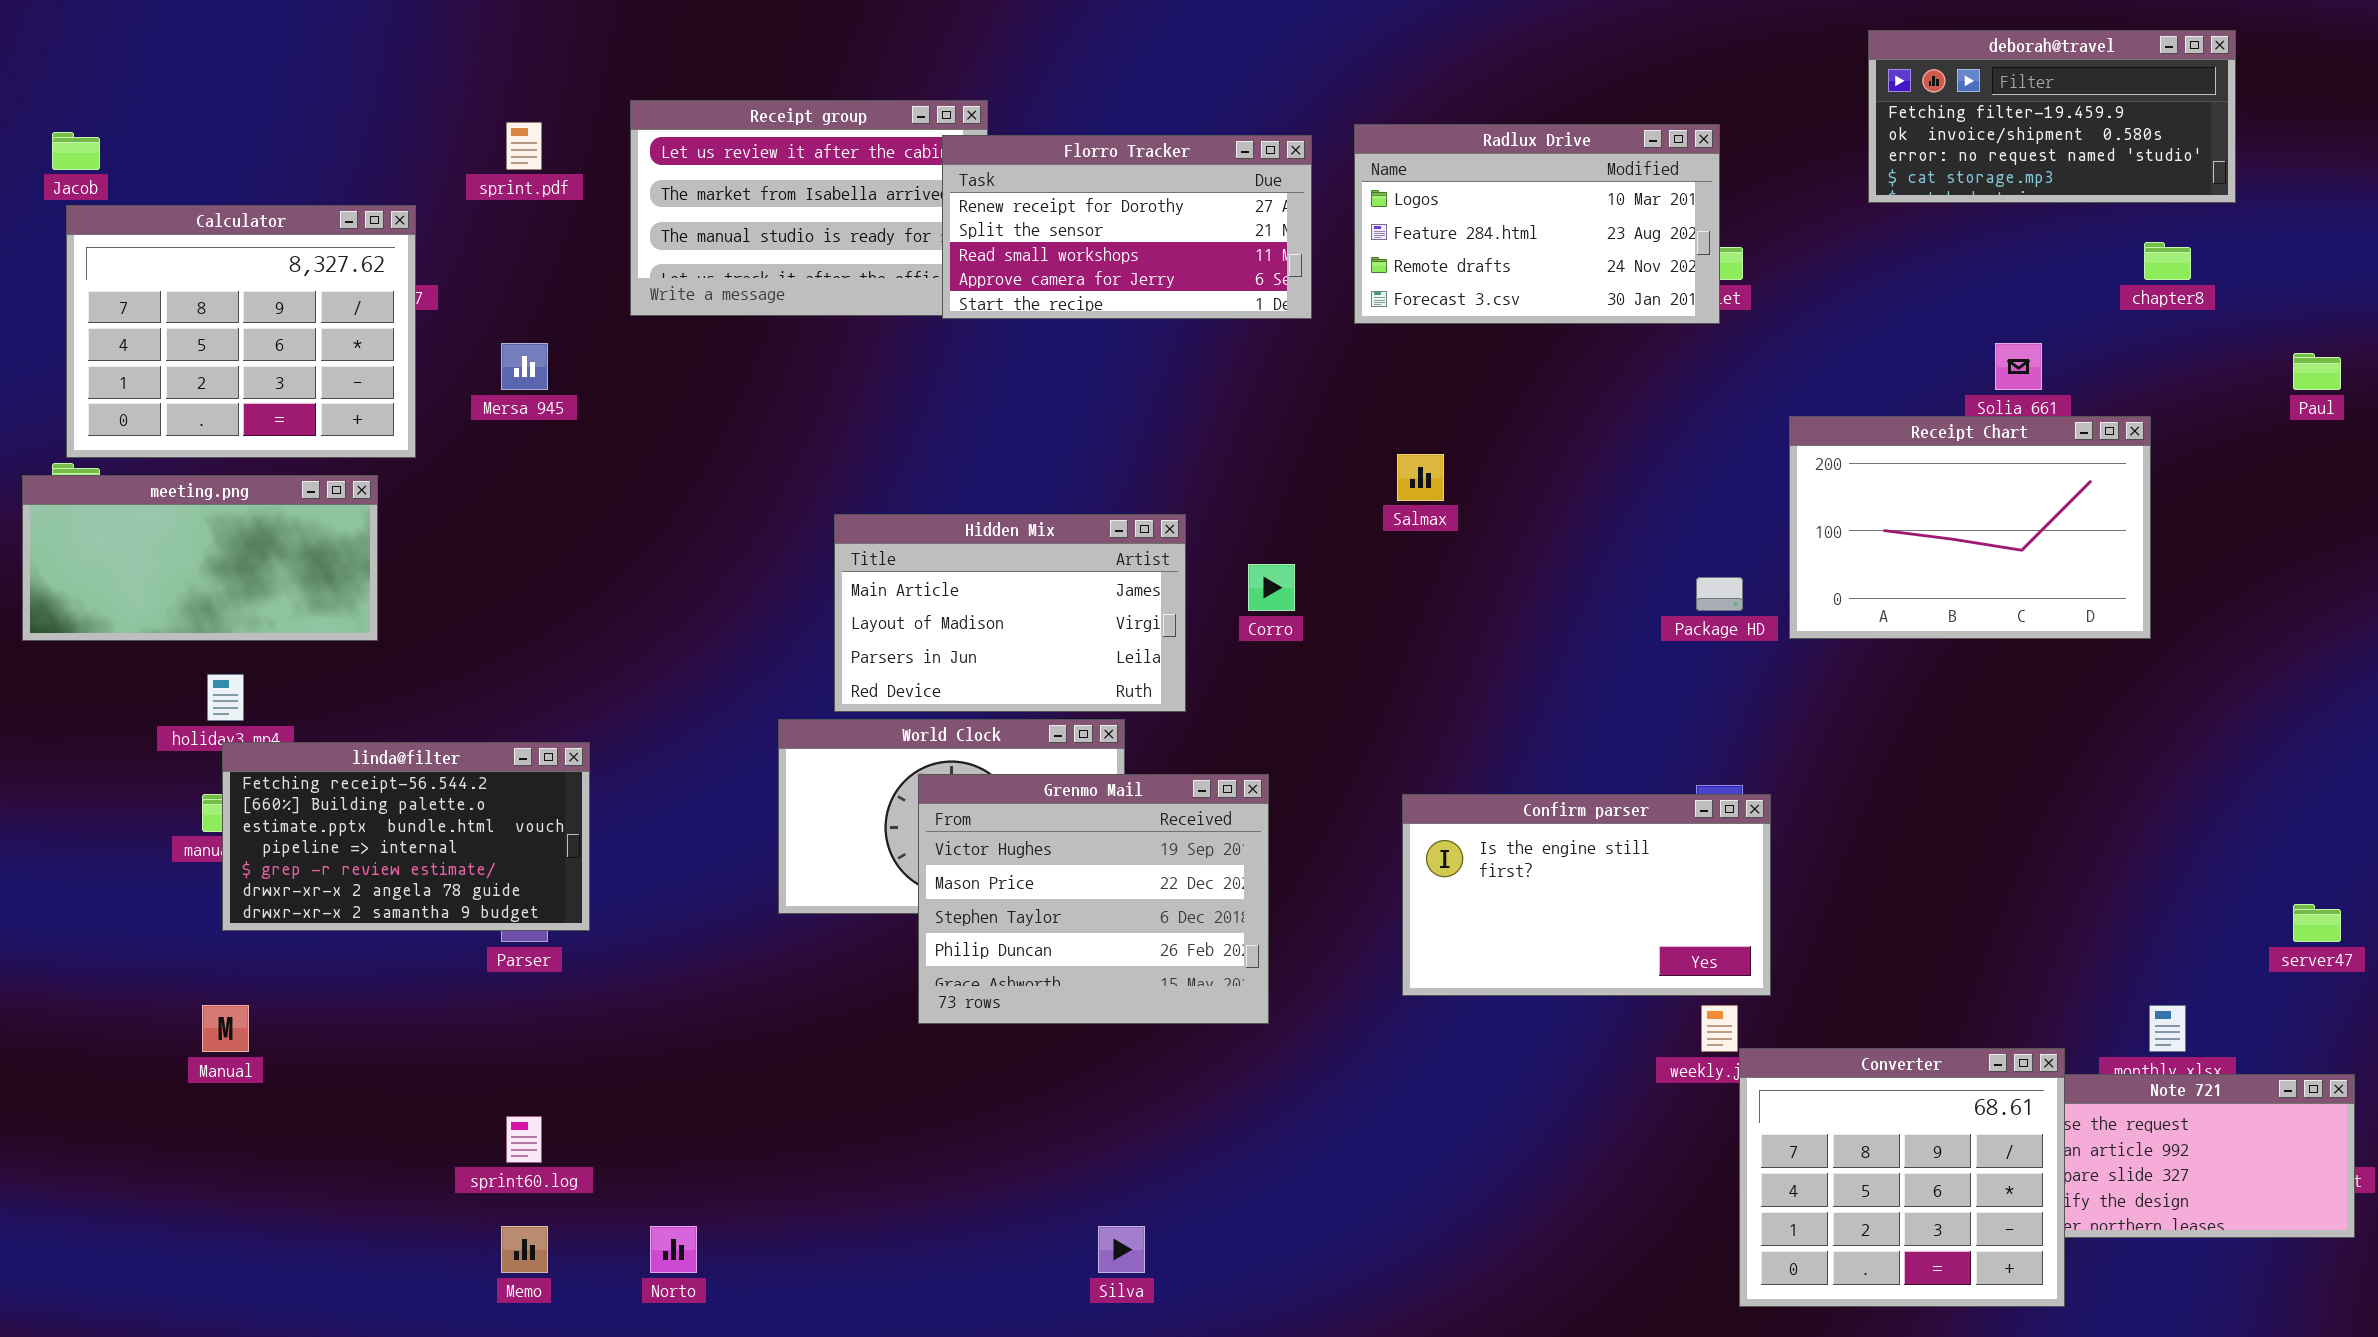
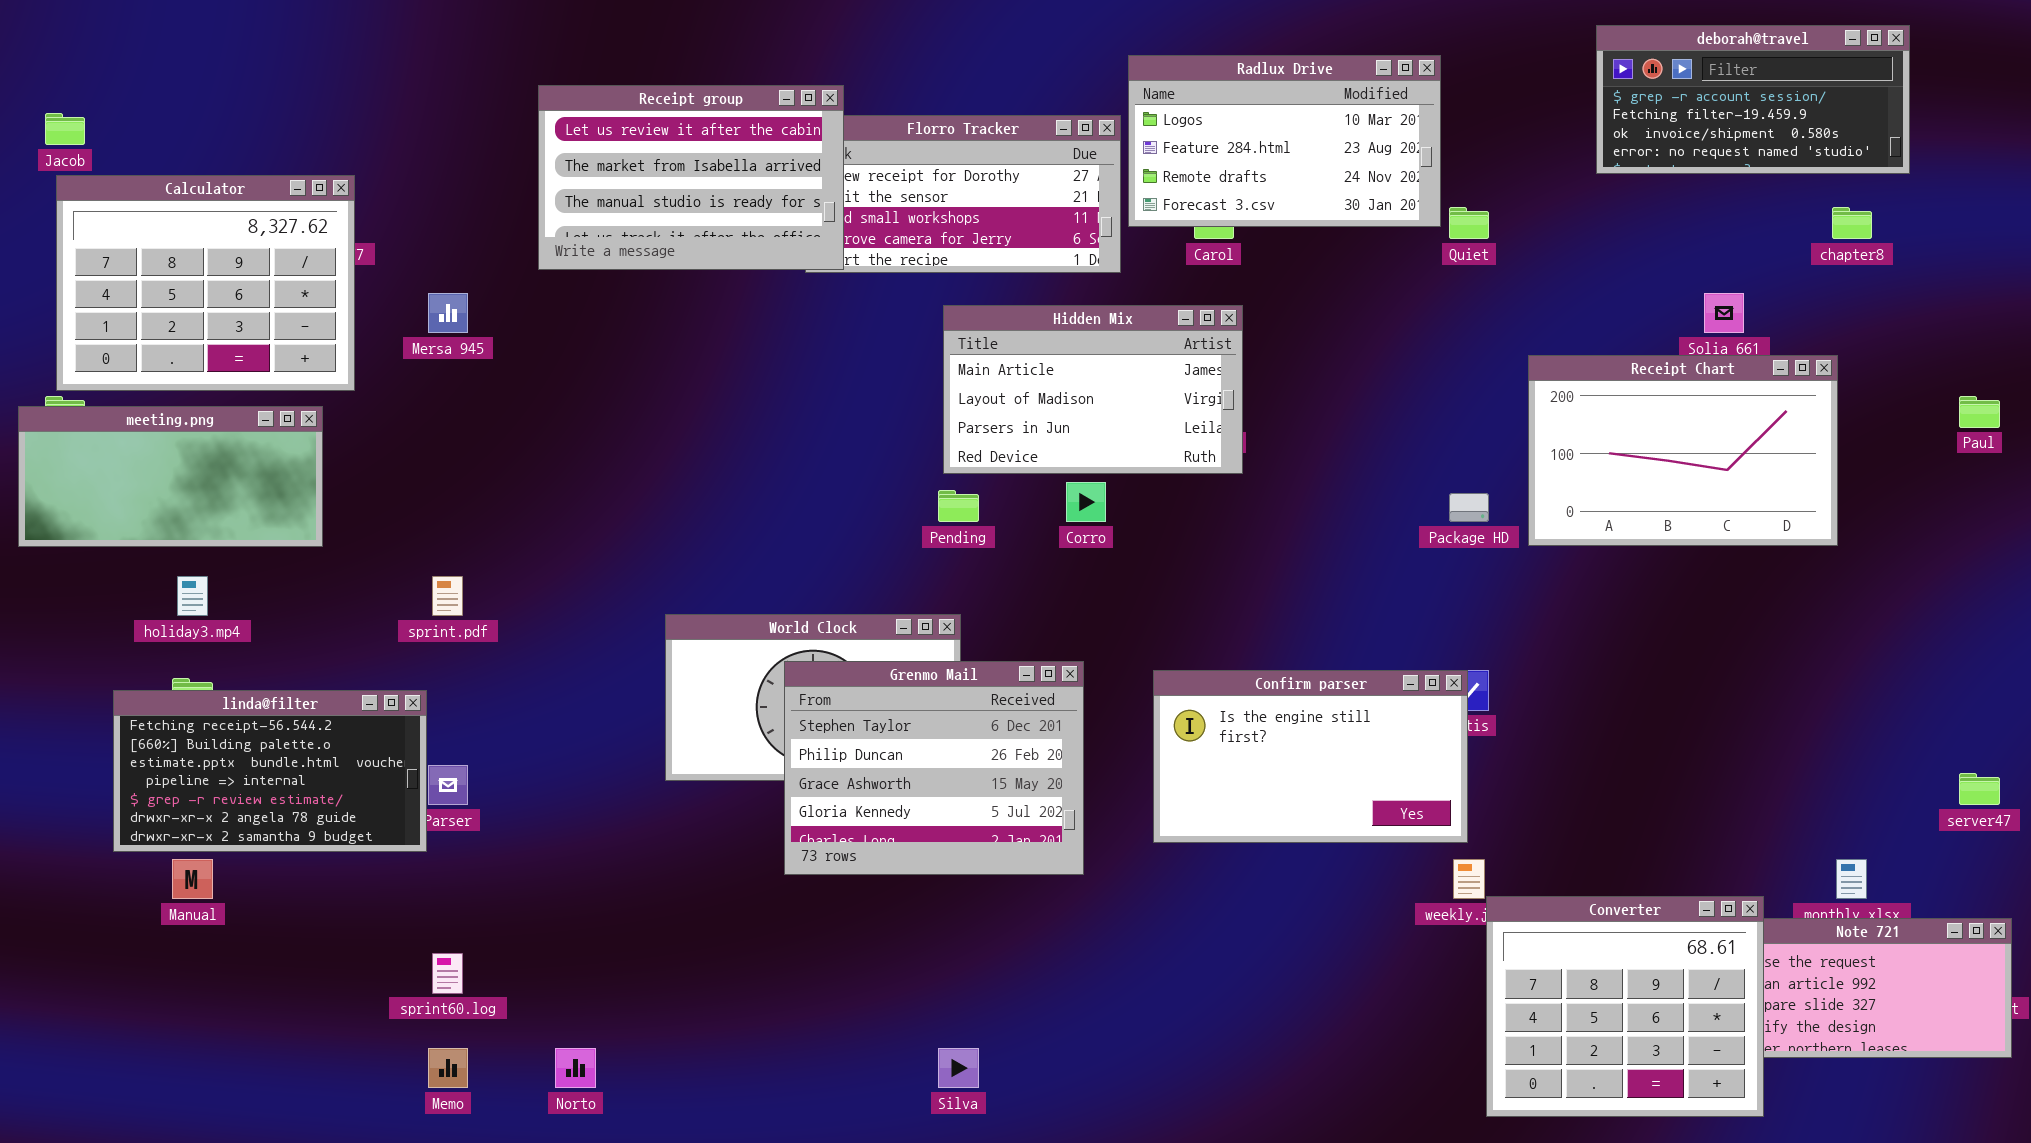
deborah@travel: [1868,30,2236,203] -> [1596,25,1910,174], scrolled up 1 row
Receipt group: [630,100,988,316] -> [538,85,844,270], raised
sprint.pdf: [506,122,542,170] -> [432,576,463,616], moved
Radlux Drive: [1354,124,1720,324] -> [1128,55,1441,227], moved
Paul: [2293,353,2341,390] -> [1959,396,2000,428], moved
Hidden Mix: [834,514,1186,712] -> [943,305,1243,474], moved
linda@filter: [222,742,590,931] -> [113,690,427,852], moved
Grenmo Mail: [918,774,1269,1024] -> [784,661,1084,875], scrolled down 2 rows
Confirm parser: [1402,794,1771,996] -> [1153,670,1468,843], moved

